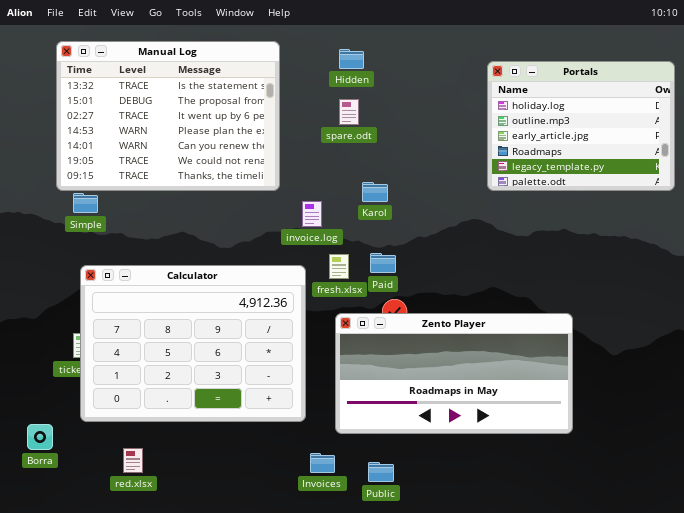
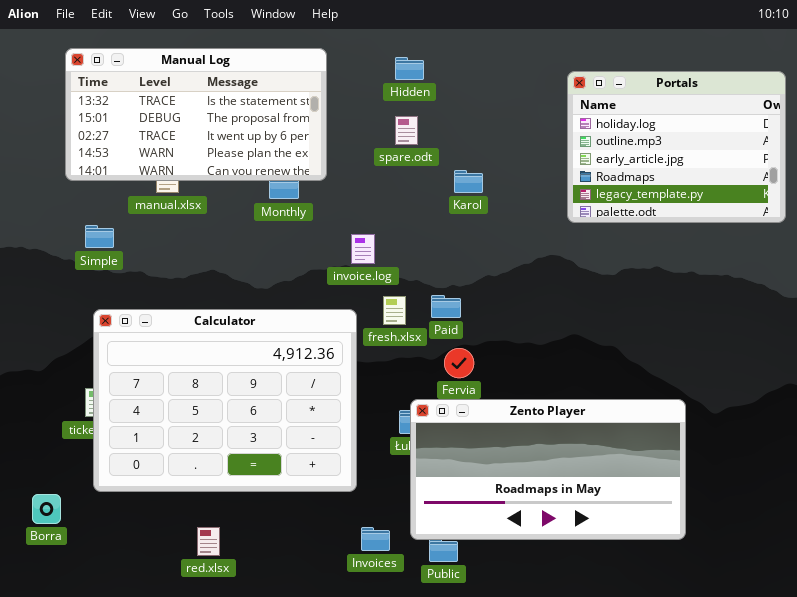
Manual Log: [56,41,280,191] -> [65,48,327,181], resized
Karol: [362,182,388,202] -> [454,170,483,193], moved
Zento Player: [335,313,573,434] -> [410,399,686,540], moved
red.xlsx: [123,448,143,473] -> [197,527,220,556], moved

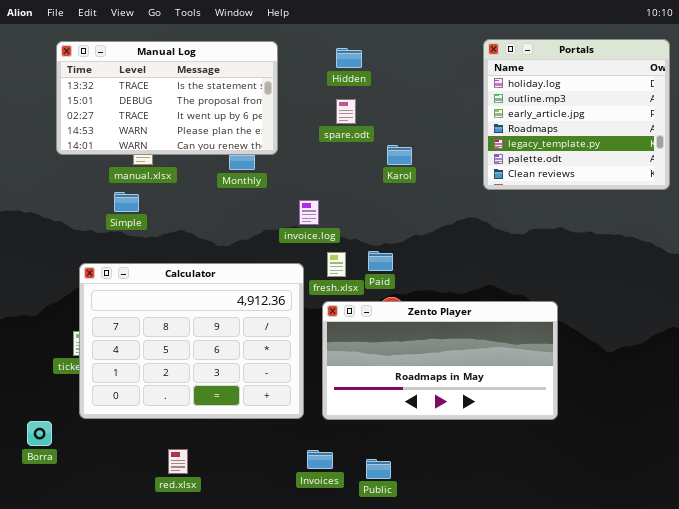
Portals: [567,71,786,223] -> [483,39,670,190], resized
Simple: [85,225,114,248] -> [114,192,139,212], moved
Zento Player: [410,399,686,540] -> [322,301,558,420], moved

